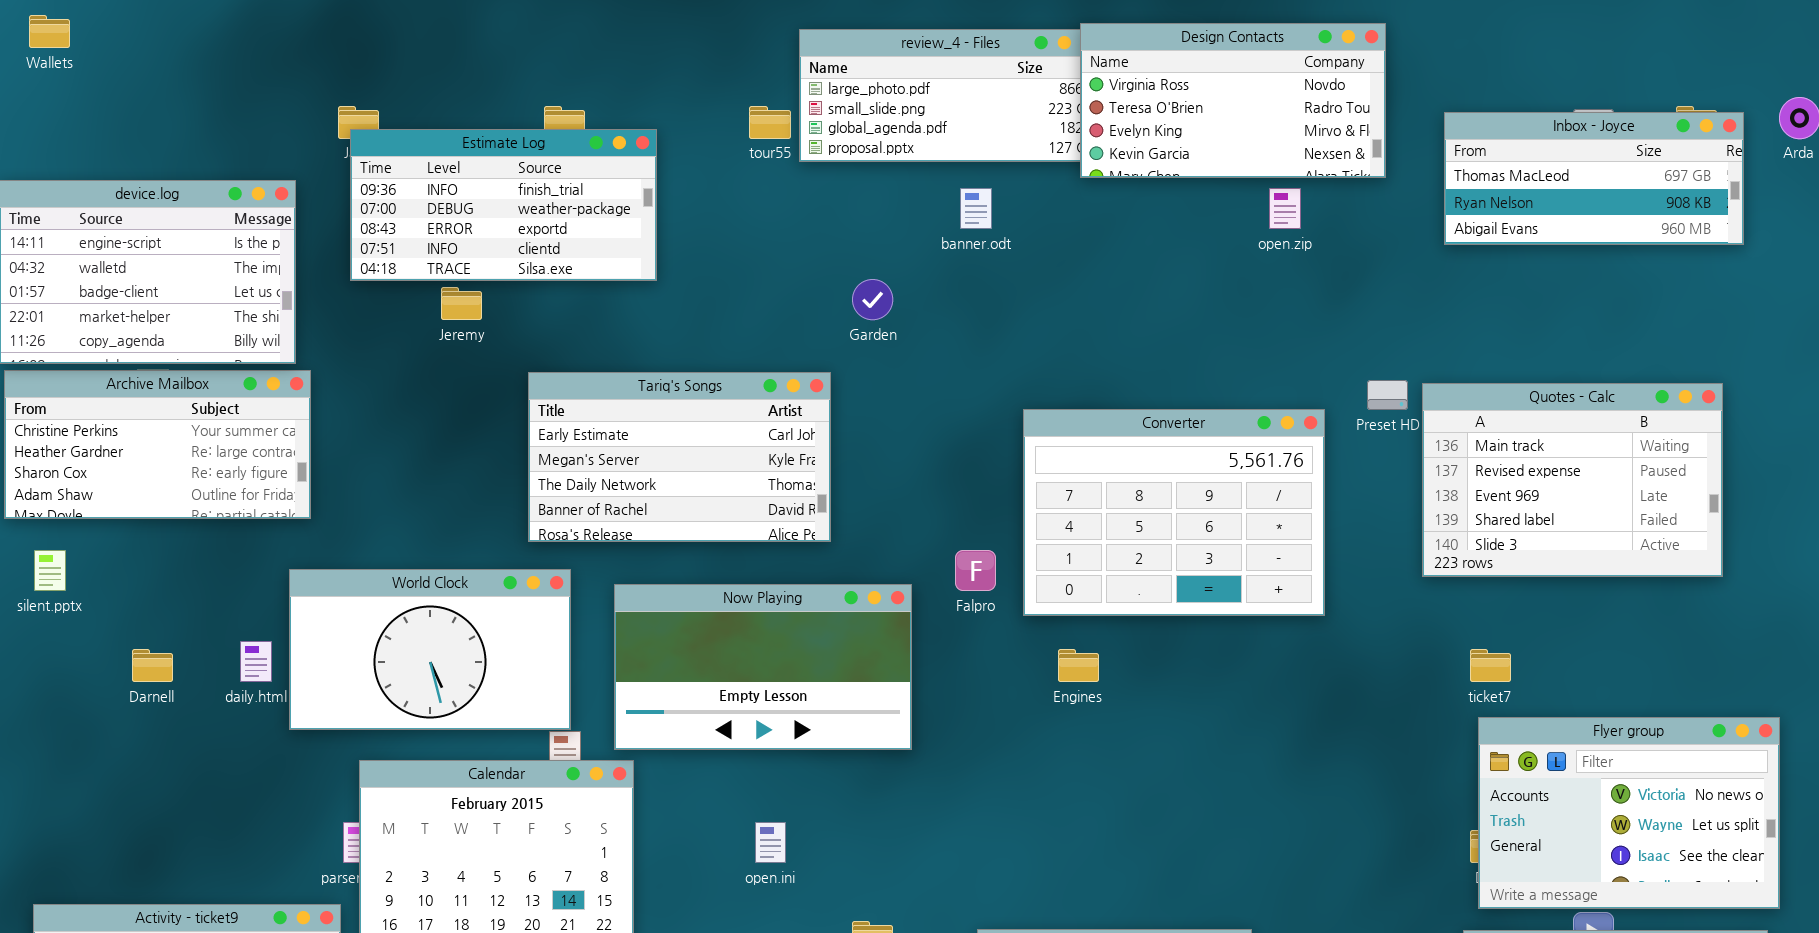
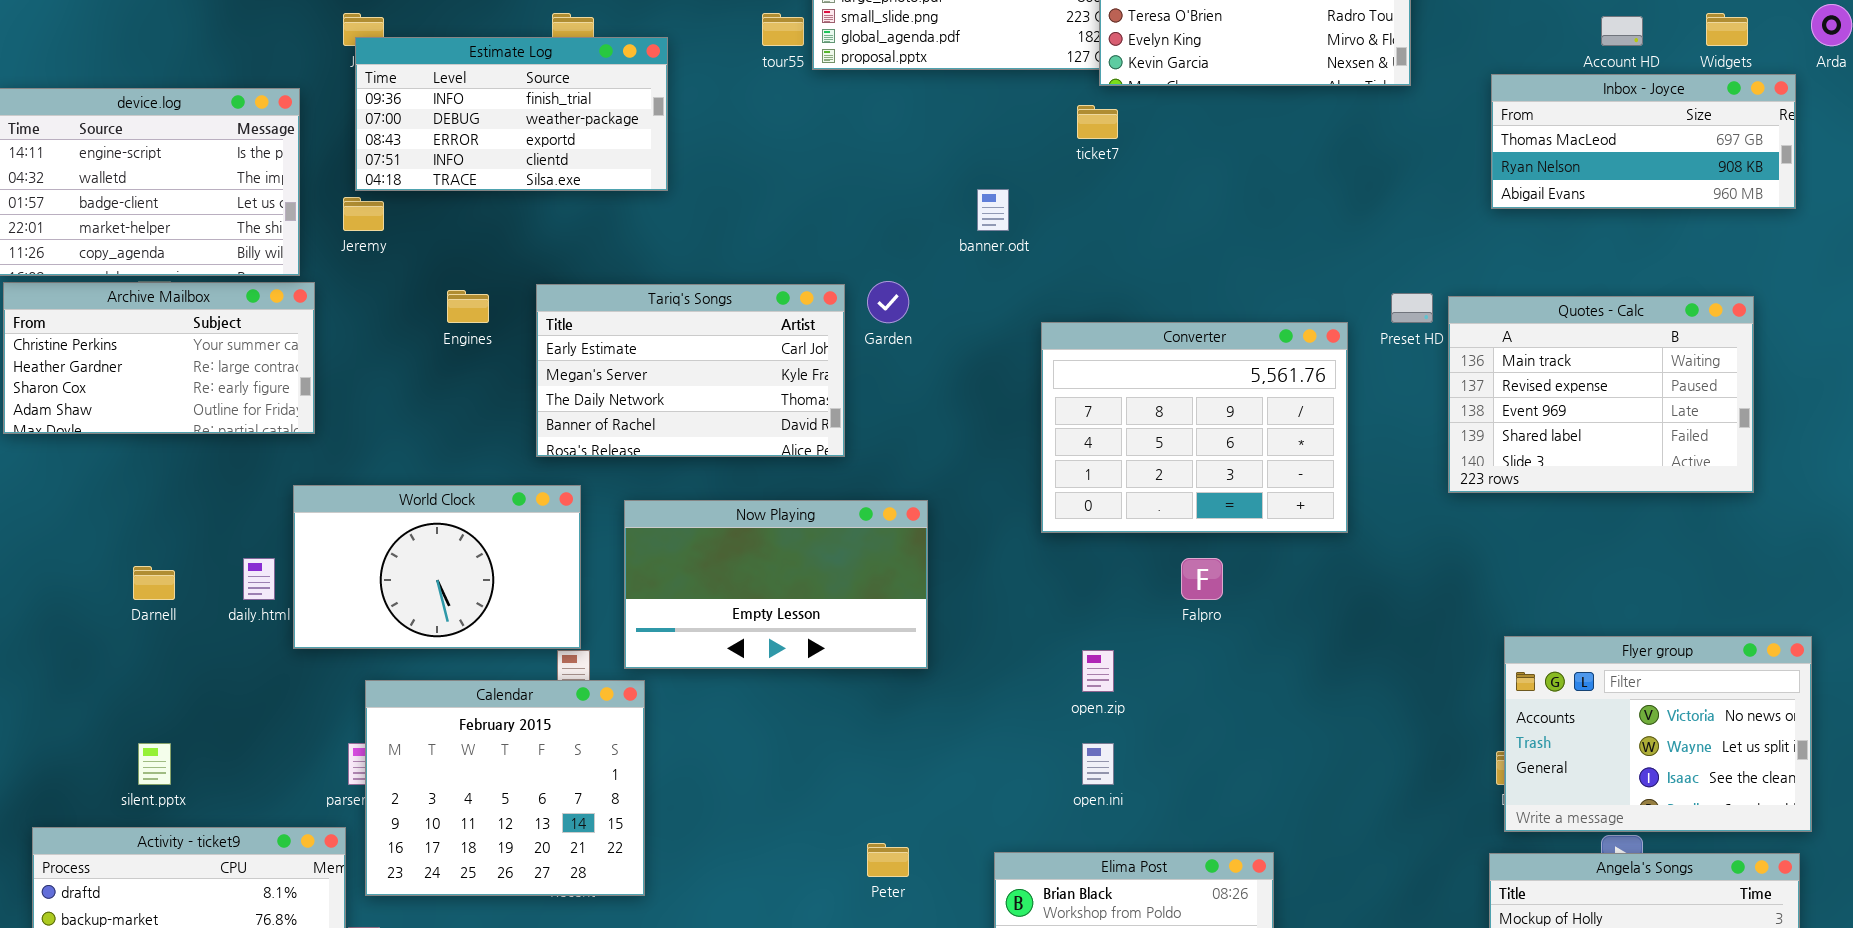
Inbox - Joyce: [1444,112,1744,245] -> [1491,74,1796,209], moved
banner.odt: [960,188,992,229] -> [977,189,1009,231], moved
open.zip: [1269,188,1301,229] -> [1082,650,1114,692], moved
Garden: [852,279,893,320] -> [867,281,909,323], moved
Jeremy: [441,287,482,320] -> [343,197,384,231], moved
silent.pptx: [34,550,66,591] -> [138,743,171,785], moved
Falpro: [955,550,996,591] -> [1181,558,1223,600], moved
Engines: [1058,649,1099,682] -> [447,290,489,323], moved
ticket7: [1470,649,1511,682] -> [1077,105,1118,139], moved
open.ini: [755,822,786,863] -> [1082,743,1114,785], moved

